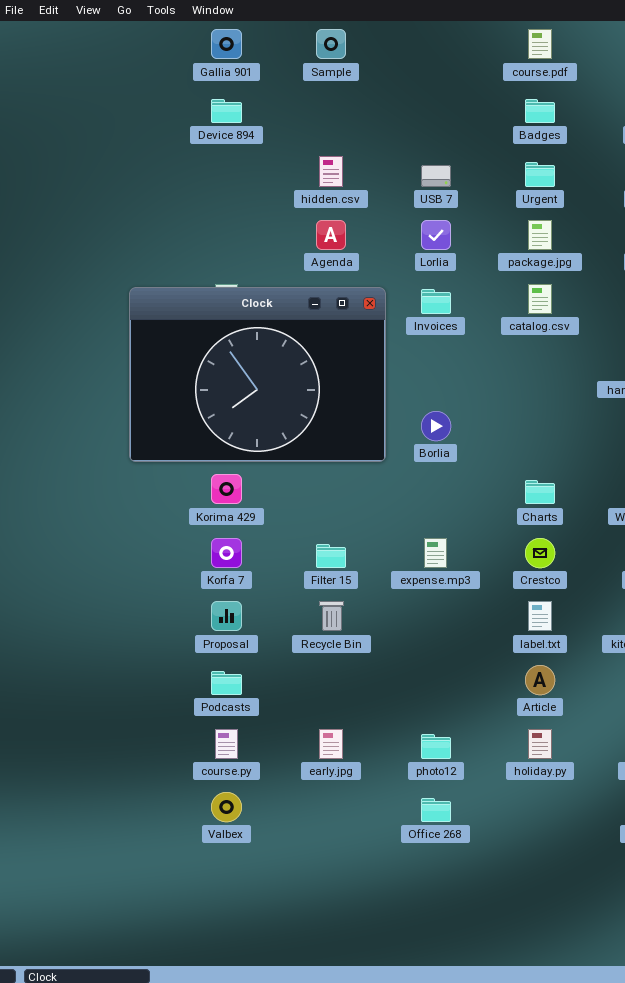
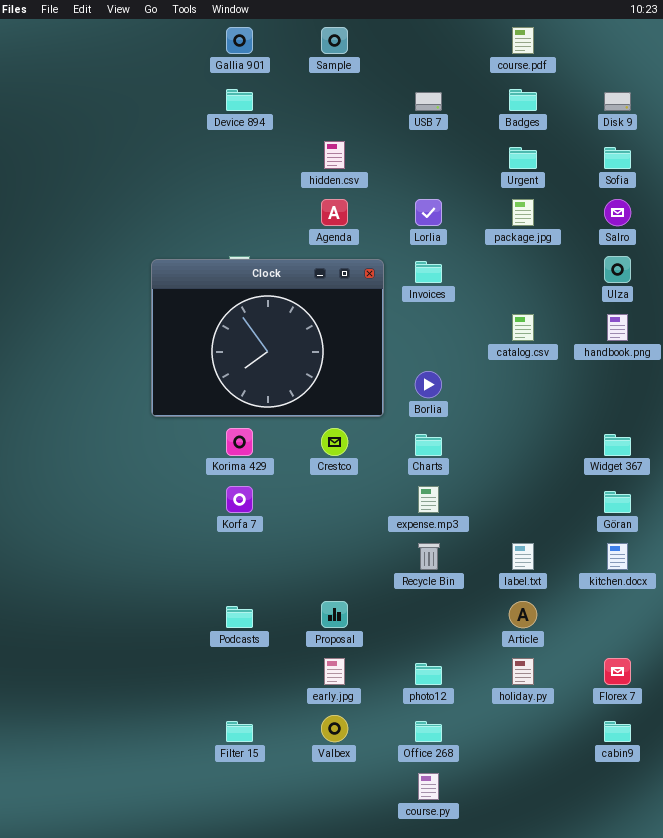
USB 7: [421,165,451,187] -> [415,92,442,111], moved
catalog.csv: [528,284,552,314] -> [512,314,534,341], moved
Charts: [525,480,555,504] -> [415,434,442,456], moved
Crestco: [525,538,555,568] -> [321,428,348,456], moved
Filter 15: [316,544,346,568] -> [226,721,253,742], moved
Proposal: [211,601,242,631] -> [321,601,348,628], moved
Recycle Bin: [319,601,344,631] -> [418,543,440,570], moved
course.py: [215,729,238,759] -> [418,773,439,800], moved
Valbex: [211,792,242,822] -> [321,715,348,742], moved

